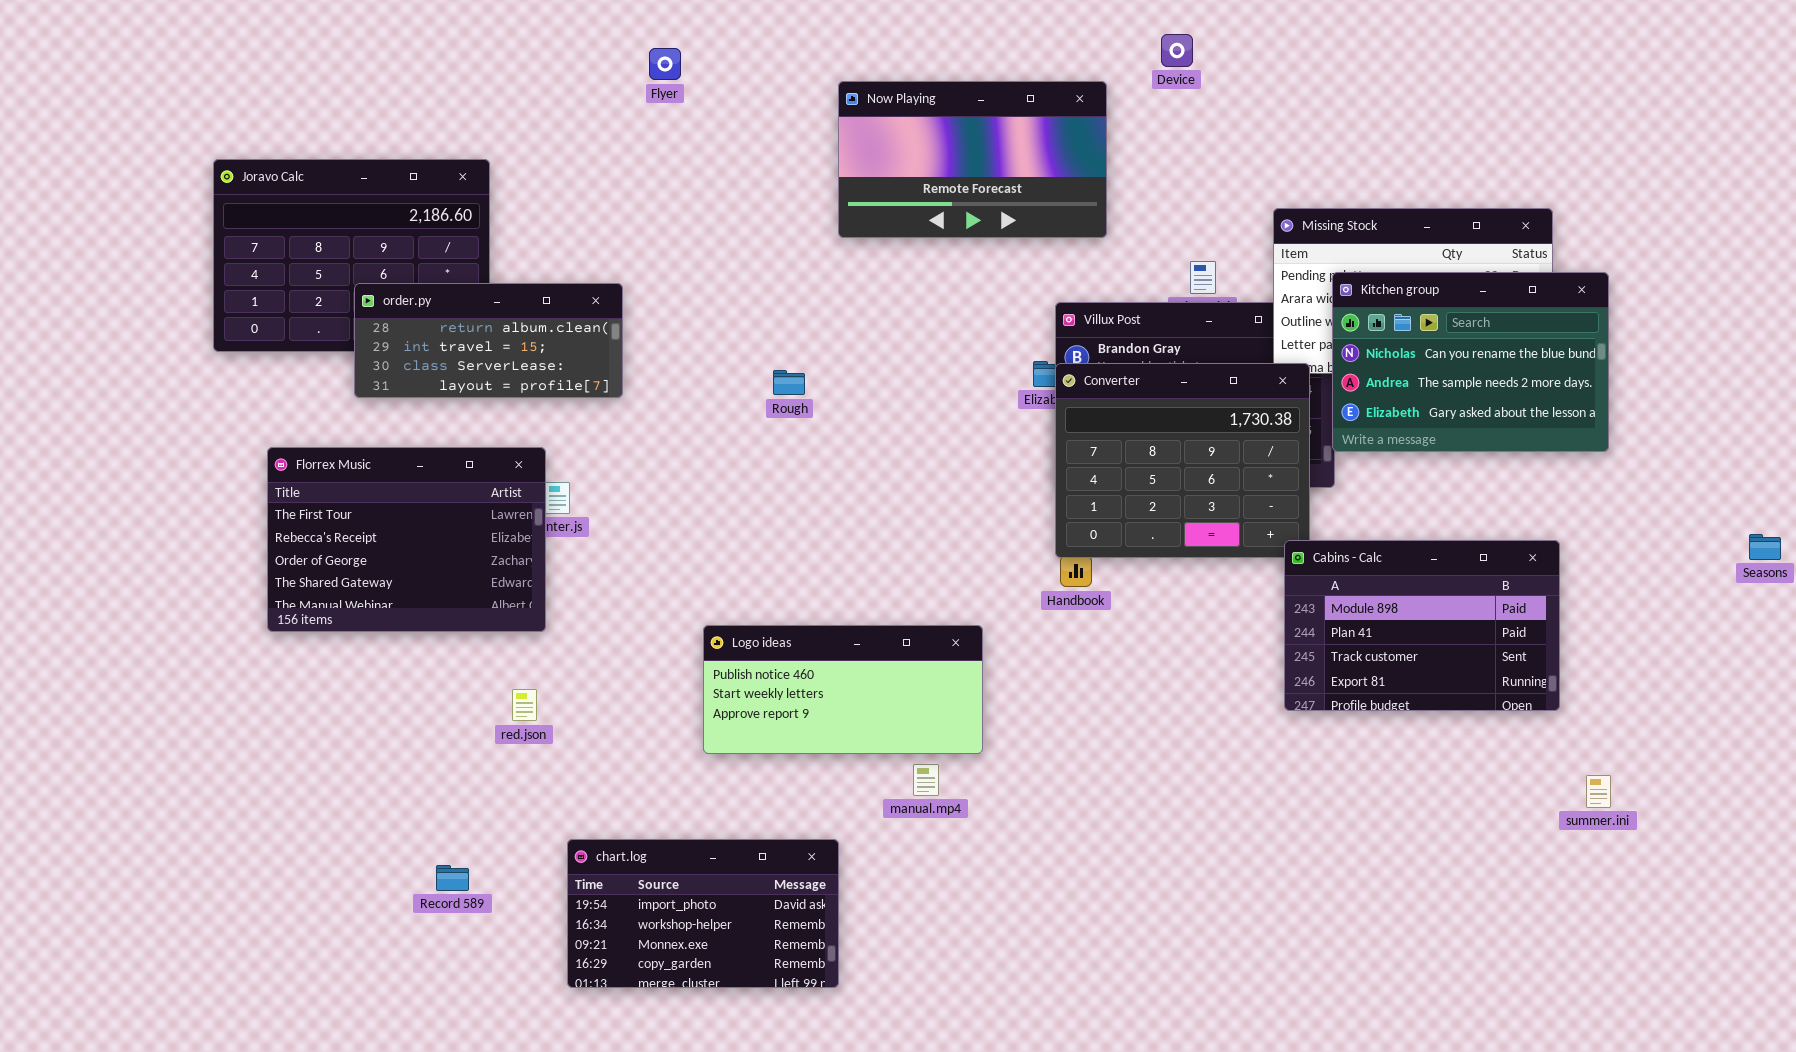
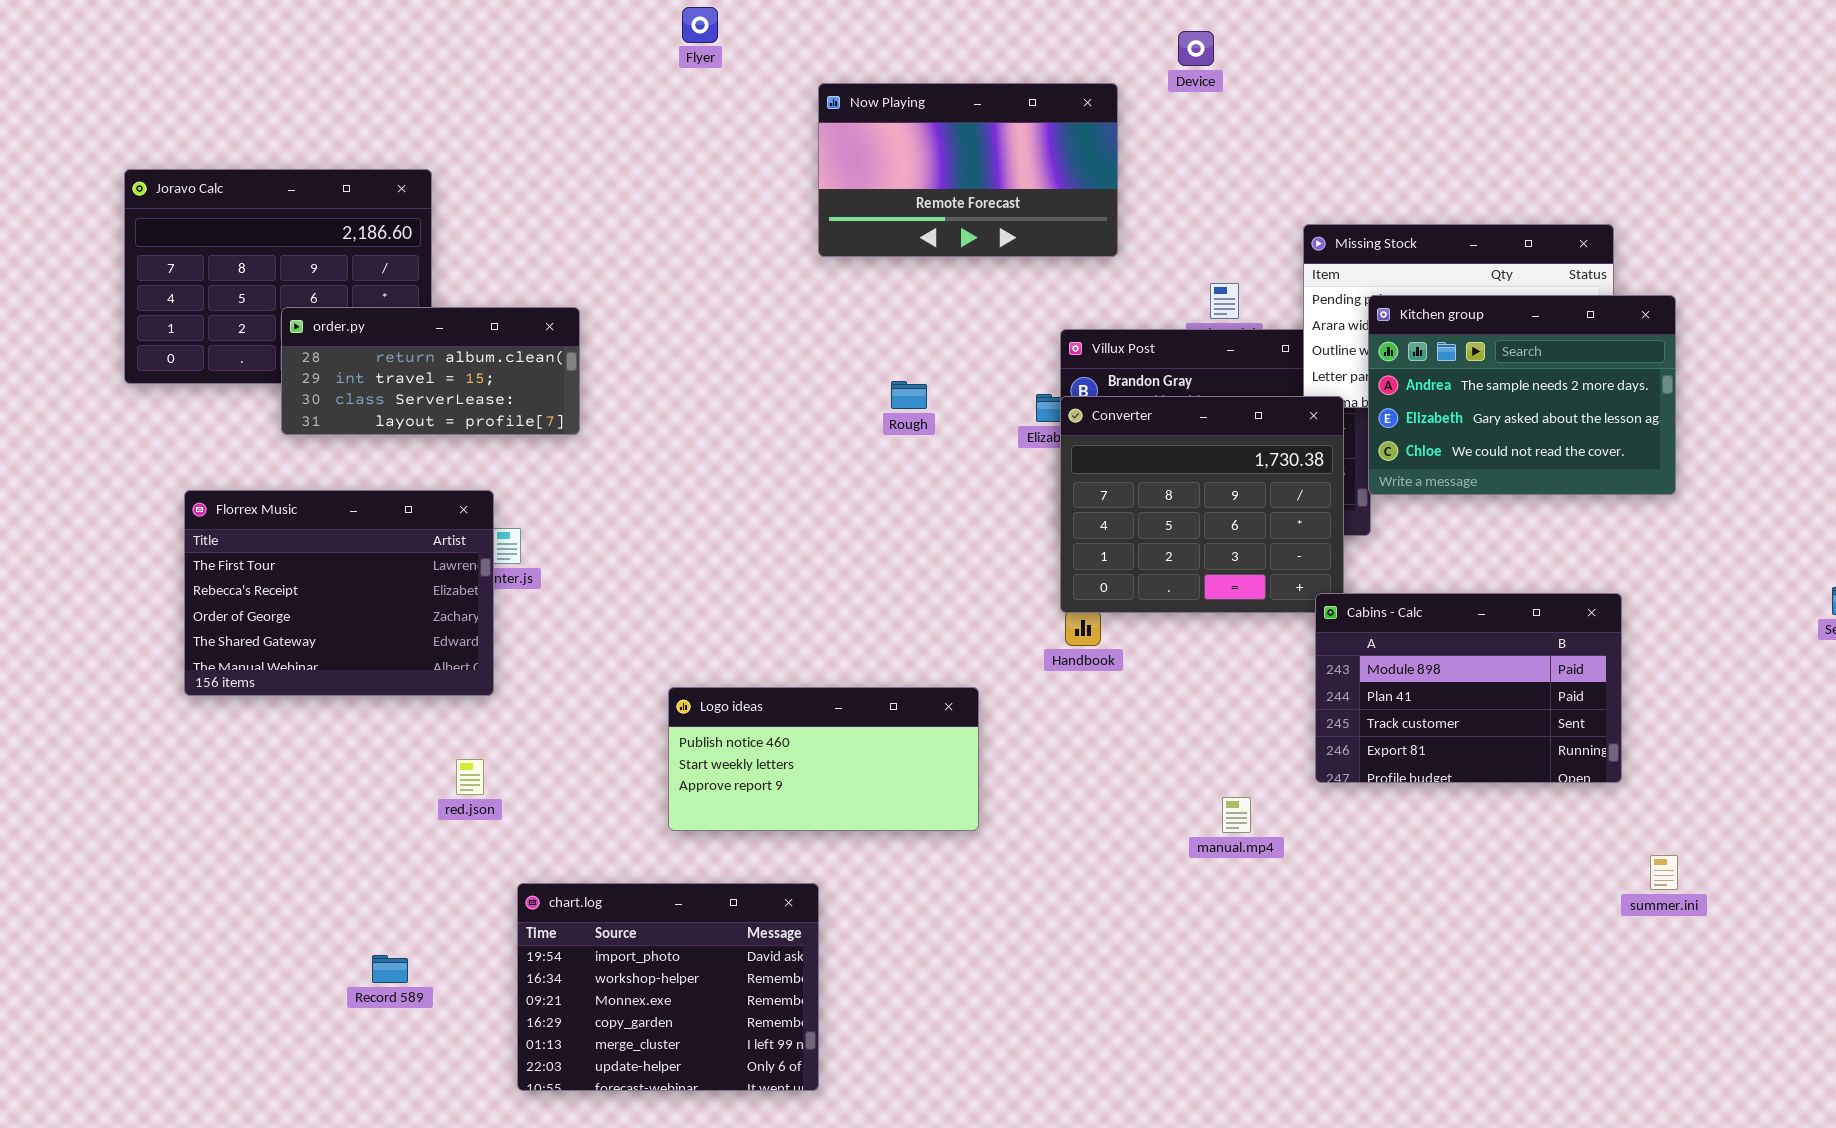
Flyer: [649,48,681,80] -> [682,7,718,43], moved
Kitchen group: [1332,272,1609,452] -> [1368,295,1676,495], scrolled down 1 row
Rough: [773,370,805,395] -> [891,381,927,409], moved
manual.mp4: [913,764,939,796] -> [1222,797,1251,833], moved
chart.log: [567,839,839,988] -> [517,883,819,1091], resized

